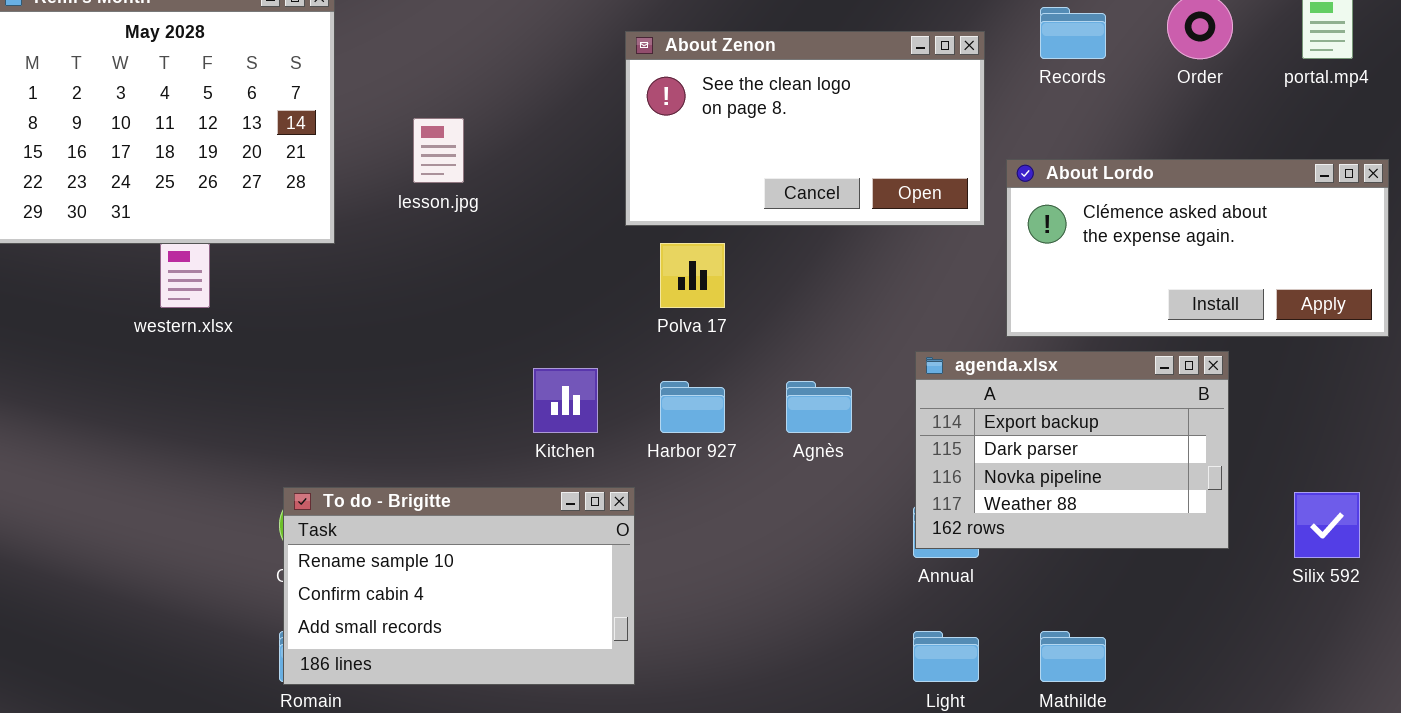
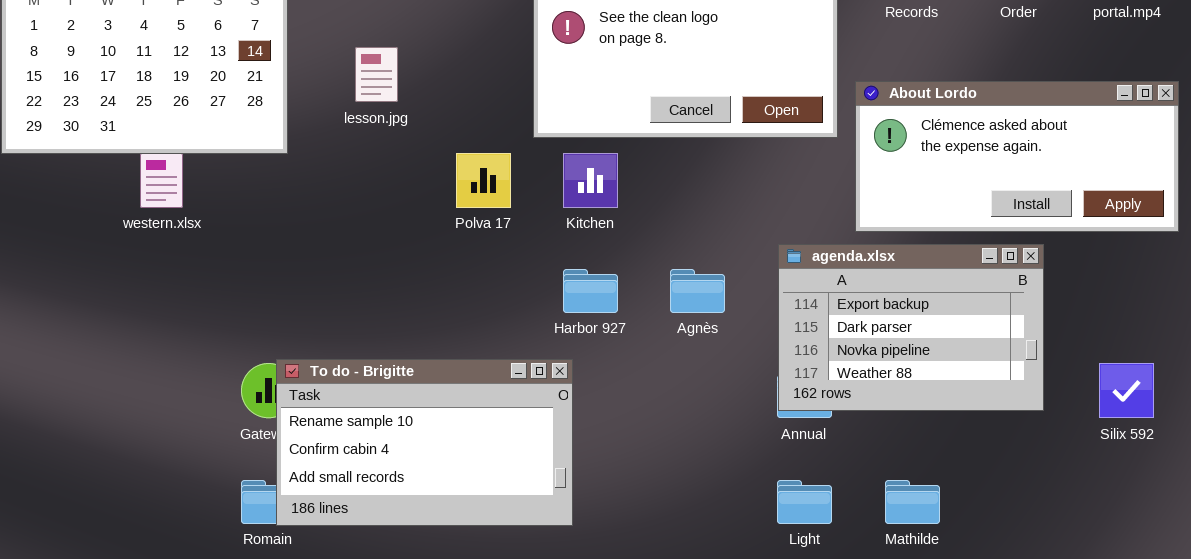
Polva 17: [660,243,725,308] -> [456,153,511,208], moved
Kitchen: [533,368,598,433] -> [563,153,618,208], moved
To do - Brigitte: [283,487,635,685] -> [276,359,573,526], moved

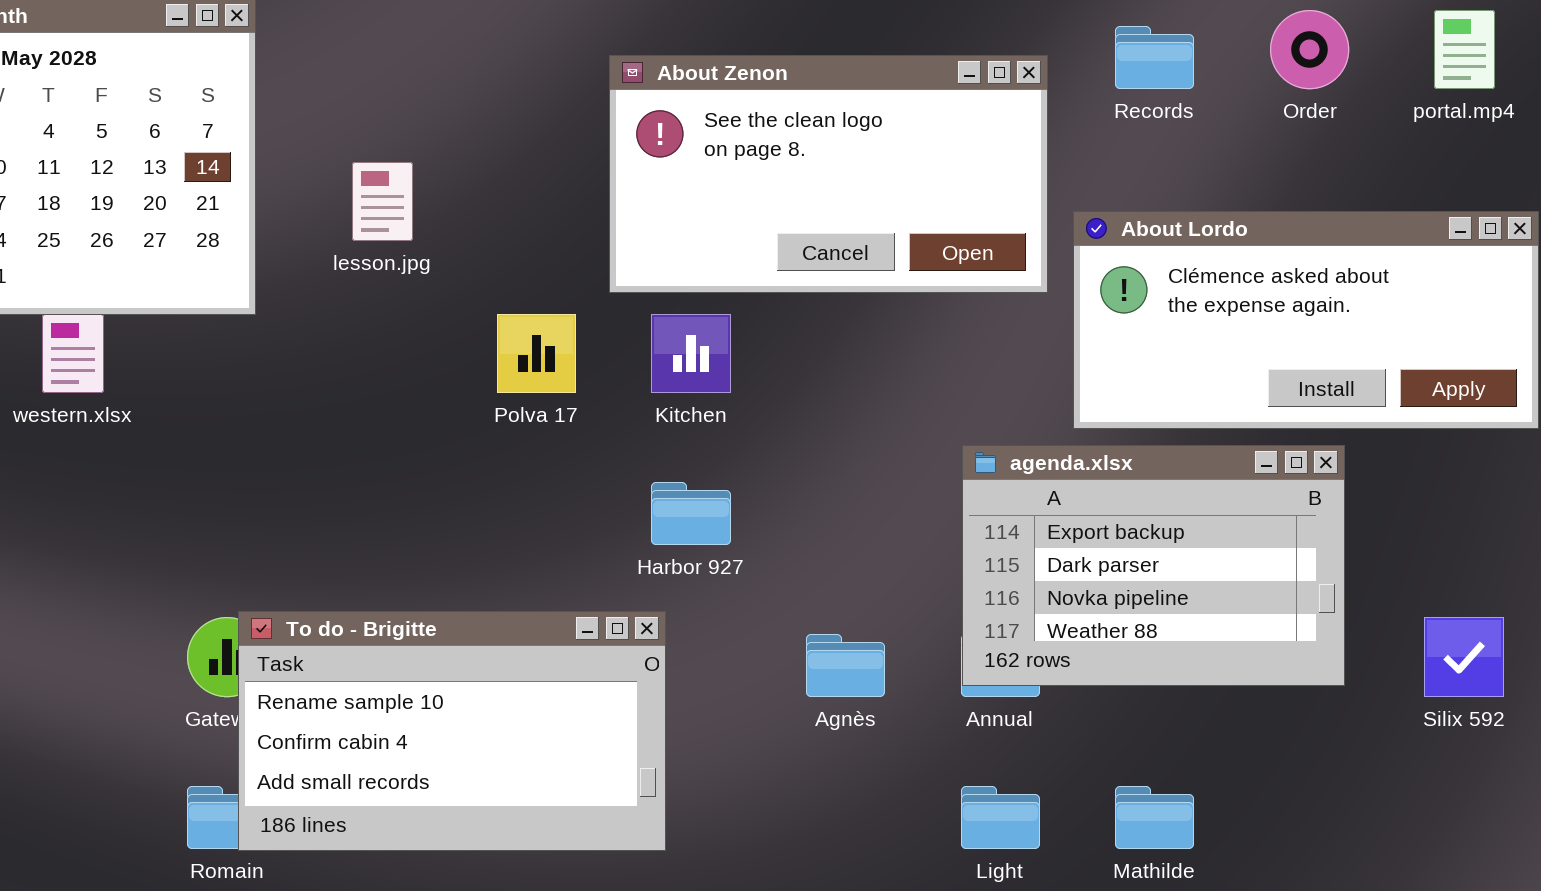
Agnès: [670,269,725,313] -> [806,634,885,697], moved

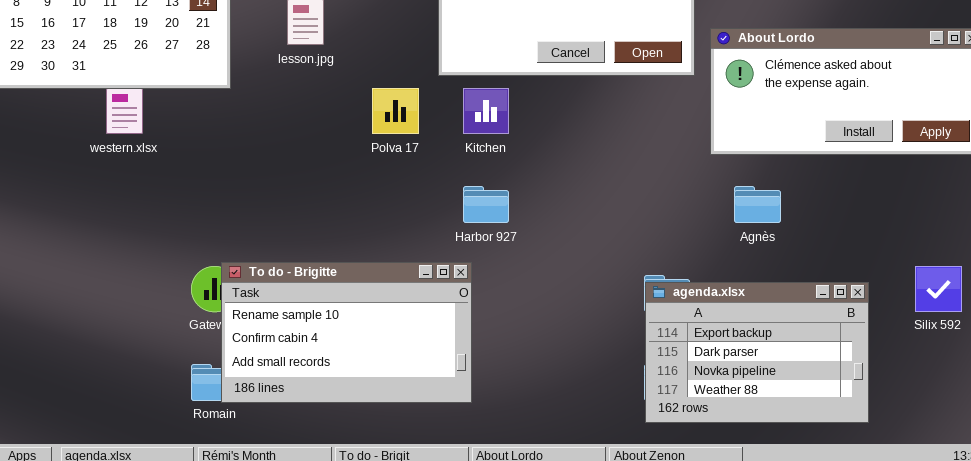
agenda.xlsx: [962,445,1345,686] -> [645,282,869,423], moved
Agnès: [806,634,885,697] -> [734,186,781,223], moved

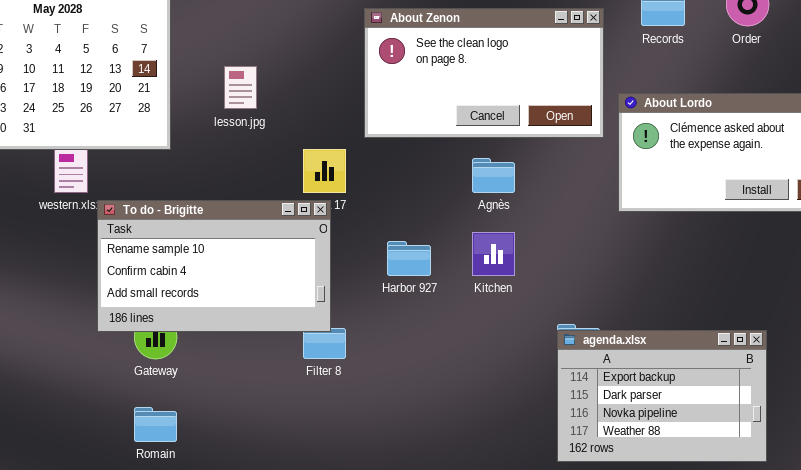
Kitchen: [463,88,509,134] -> [472,232,515,276], moved
Agnès: [734,186,781,223] -> [472,158,515,193], moved
To do - Brigitte: [221,262,472,403] -> [97,200,331,332], moved

